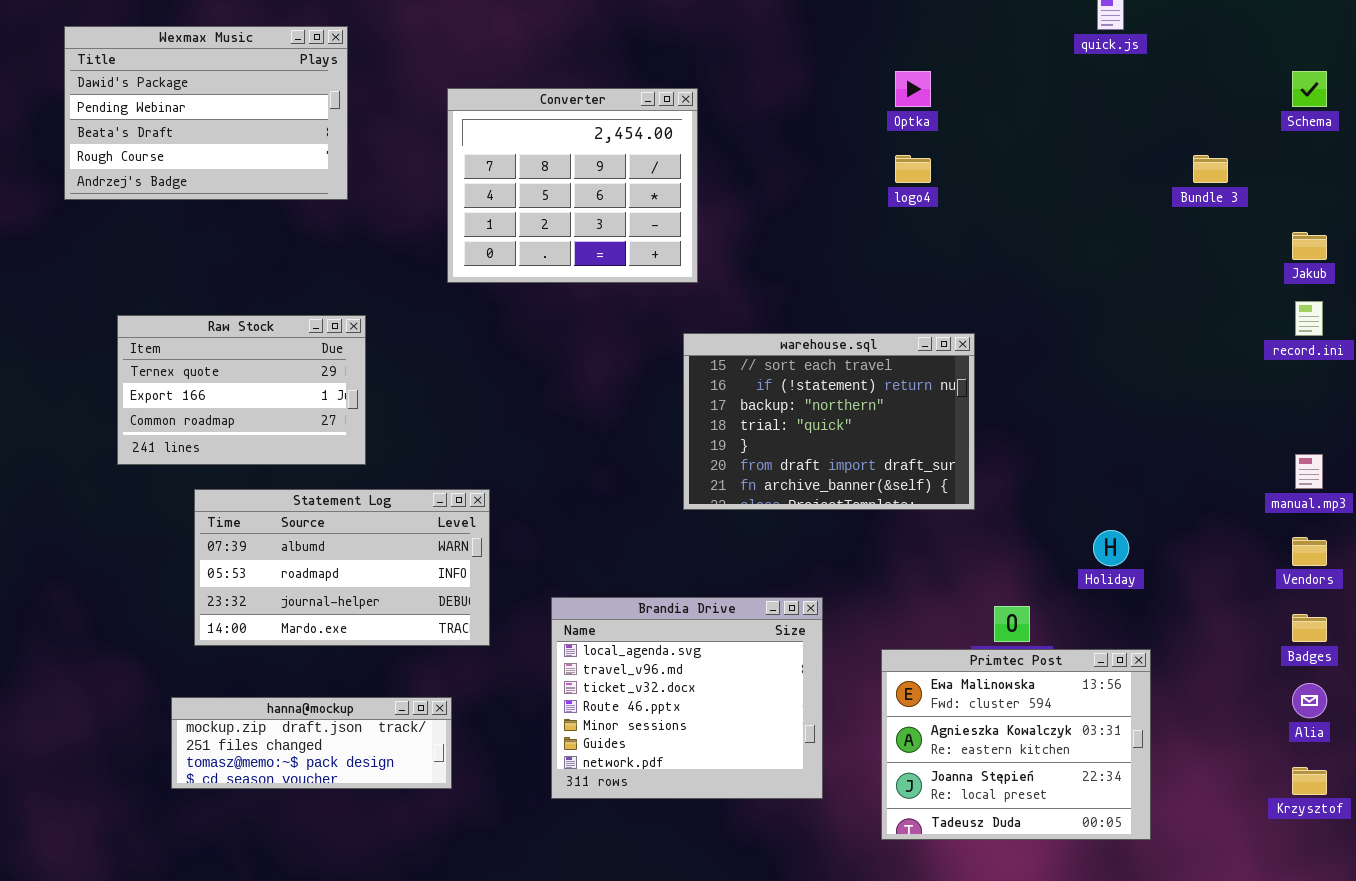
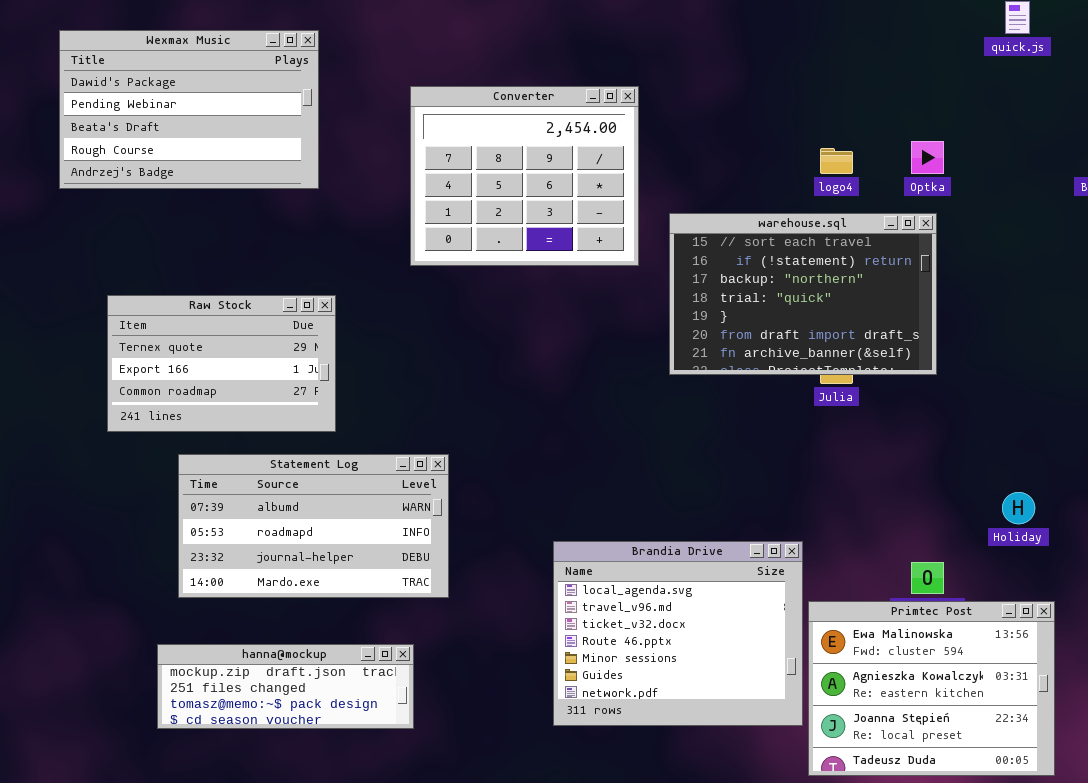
Optka: [895,71,931,107] -> [911,141,944,174], moved
warehouse.sql: [683,333,975,510] -> [669,213,937,375], moved
Brandia Drive: [551,597,823,799] -> [553,541,803,726], moved

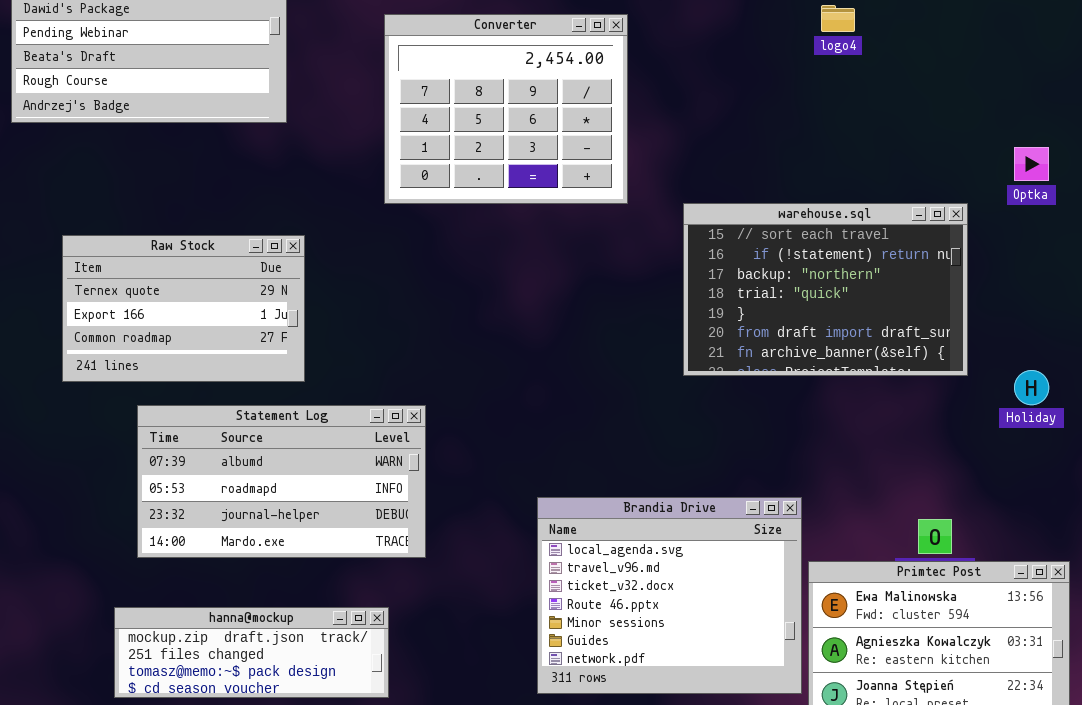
Optka: [911,141,944,174] -> [1014,147,1049,181], moved
logo4: [820,148,853,174] -> [821,5,855,32], moved
warehouse.sql: [669,213,937,375] -> [683,203,968,376], moved
Holiday: [1002,492,1035,524] -> [1014,370,1049,405], moved

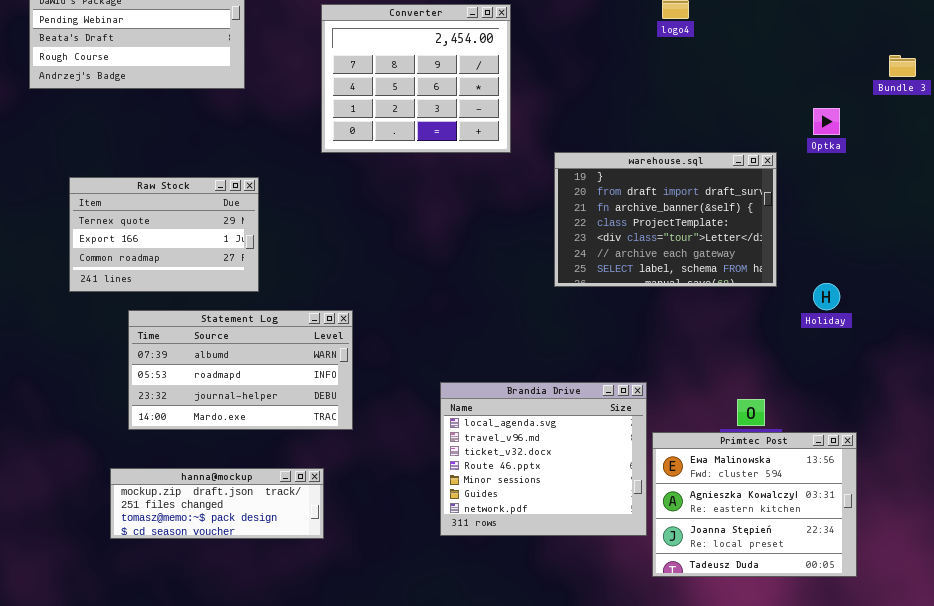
warehouse.sql: [683,203,968,376] -> [554,152,777,287], scrolled down 4 rows

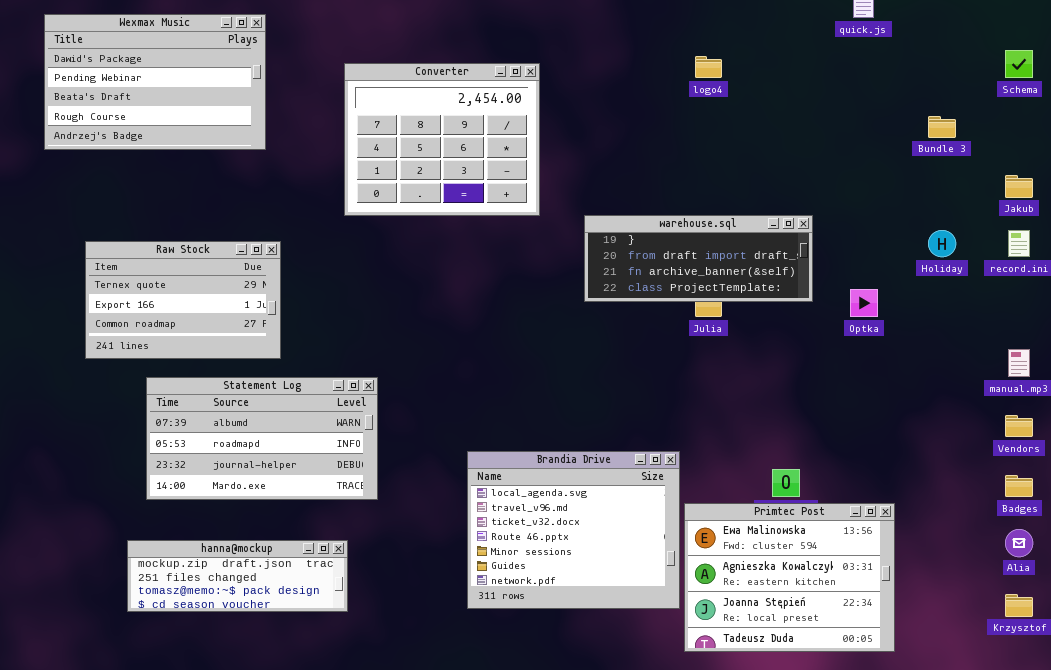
Optka: [813,108,840,135] -> [850,289,878,317], moved
warehouse.sql: [554,152,777,287] -> [584,215,813,302], resized
Holiday: [813,283,840,310] -> [928,230,956,257], moved

